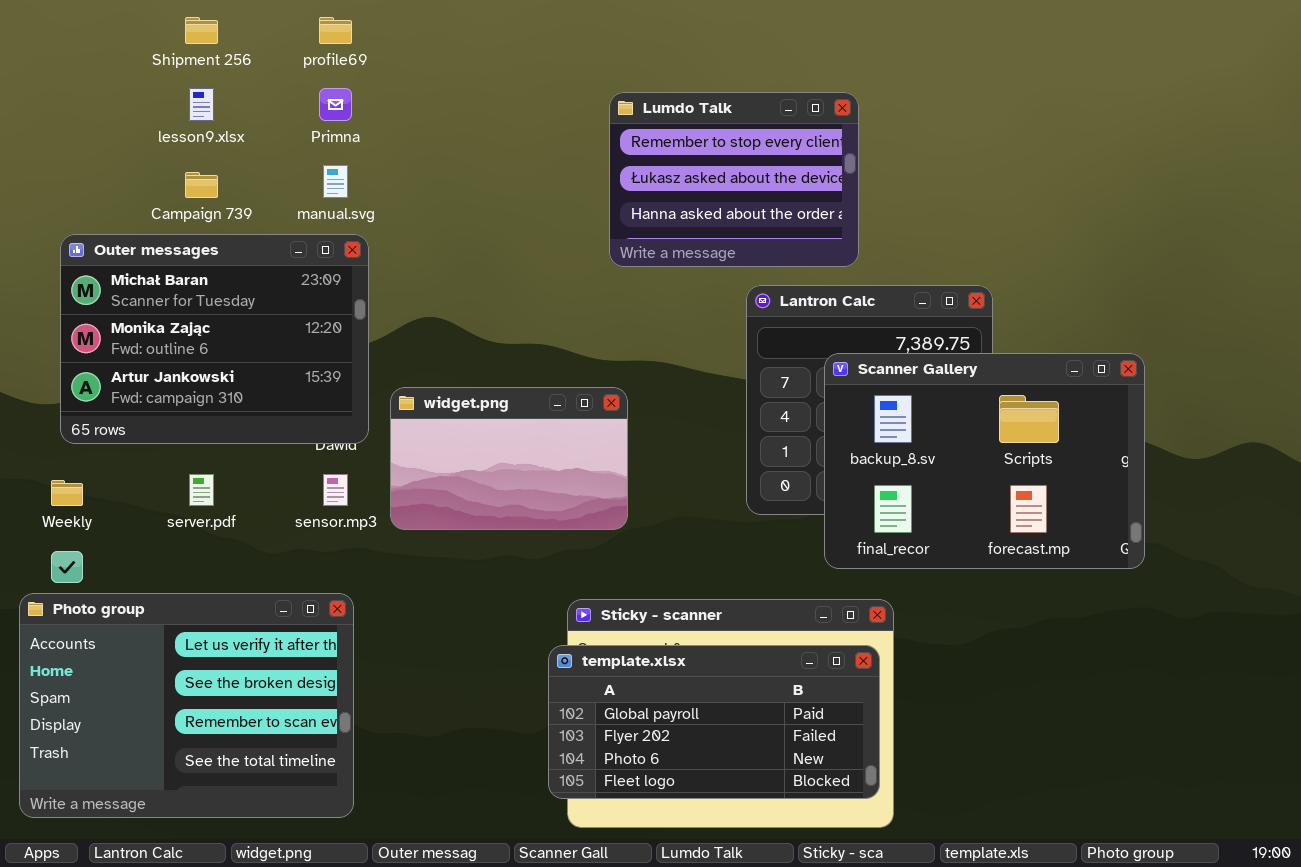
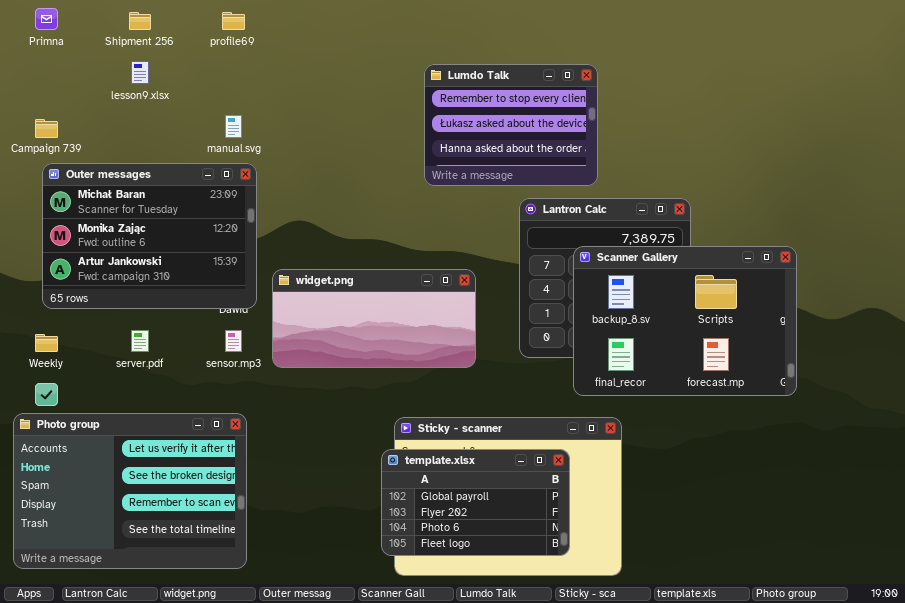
Primna: [319,88,352,121] -> [35,8,58,30], moved
Campaign 739: [185,172,218,198] -> [35,119,58,138], moved
widget.png: [390,387,628,530] -> [272,269,476,368], resized
template.xlsx: [548,645,880,799] -> [381,449,570,556], resized

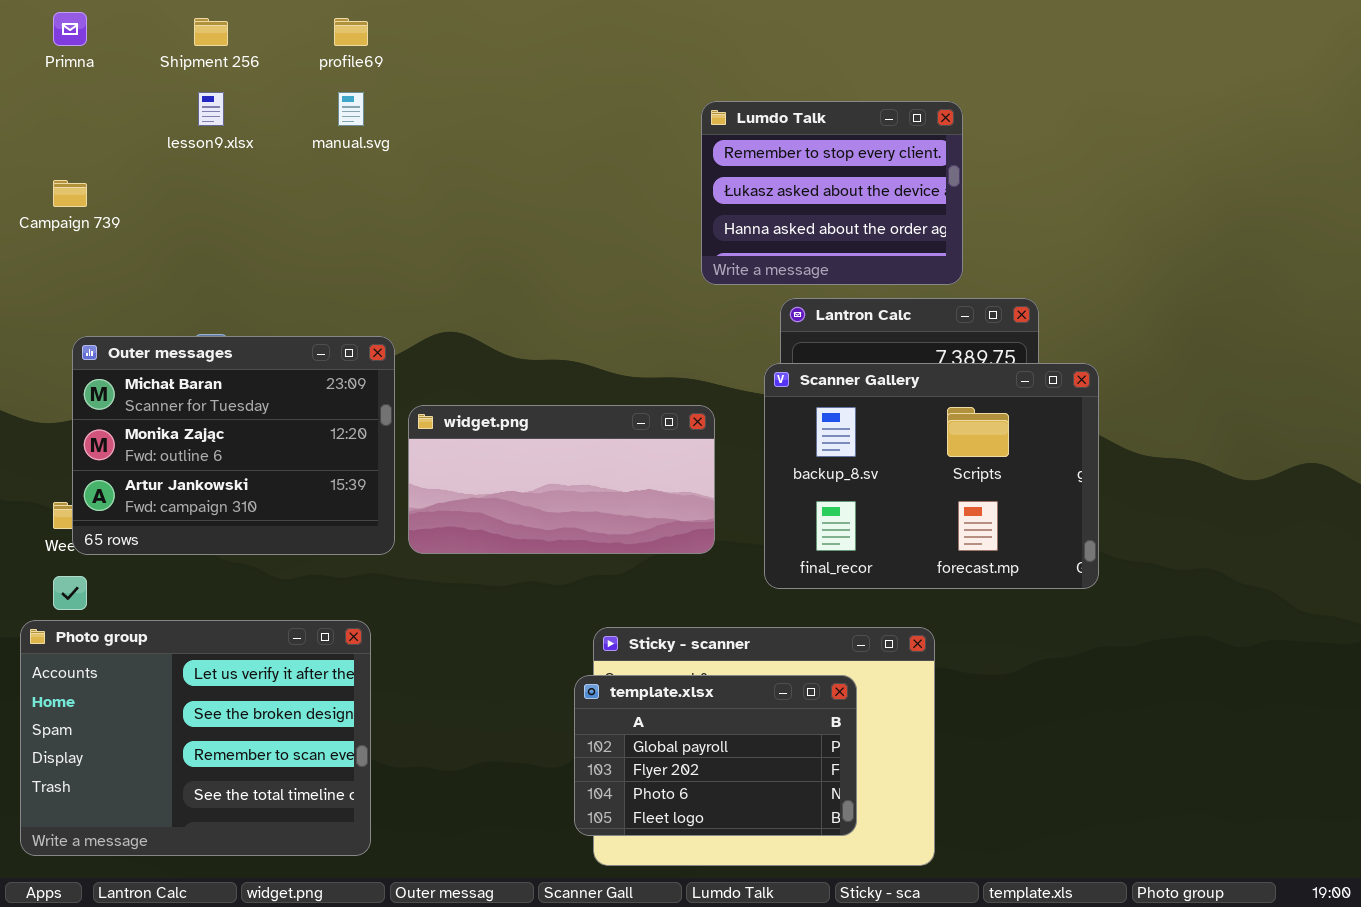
Lumdo Talk: [424,64,598,186] -> [701,101,963,285], moved
manual.svg: [225,115,242,138] -> [338,92,364,126], moved
Outer messages: [42,163,257,309] -> [72,336,395,555], moved
Scanner Gallery: [573,246,797,396] -> [764,363,1099,589], moved

